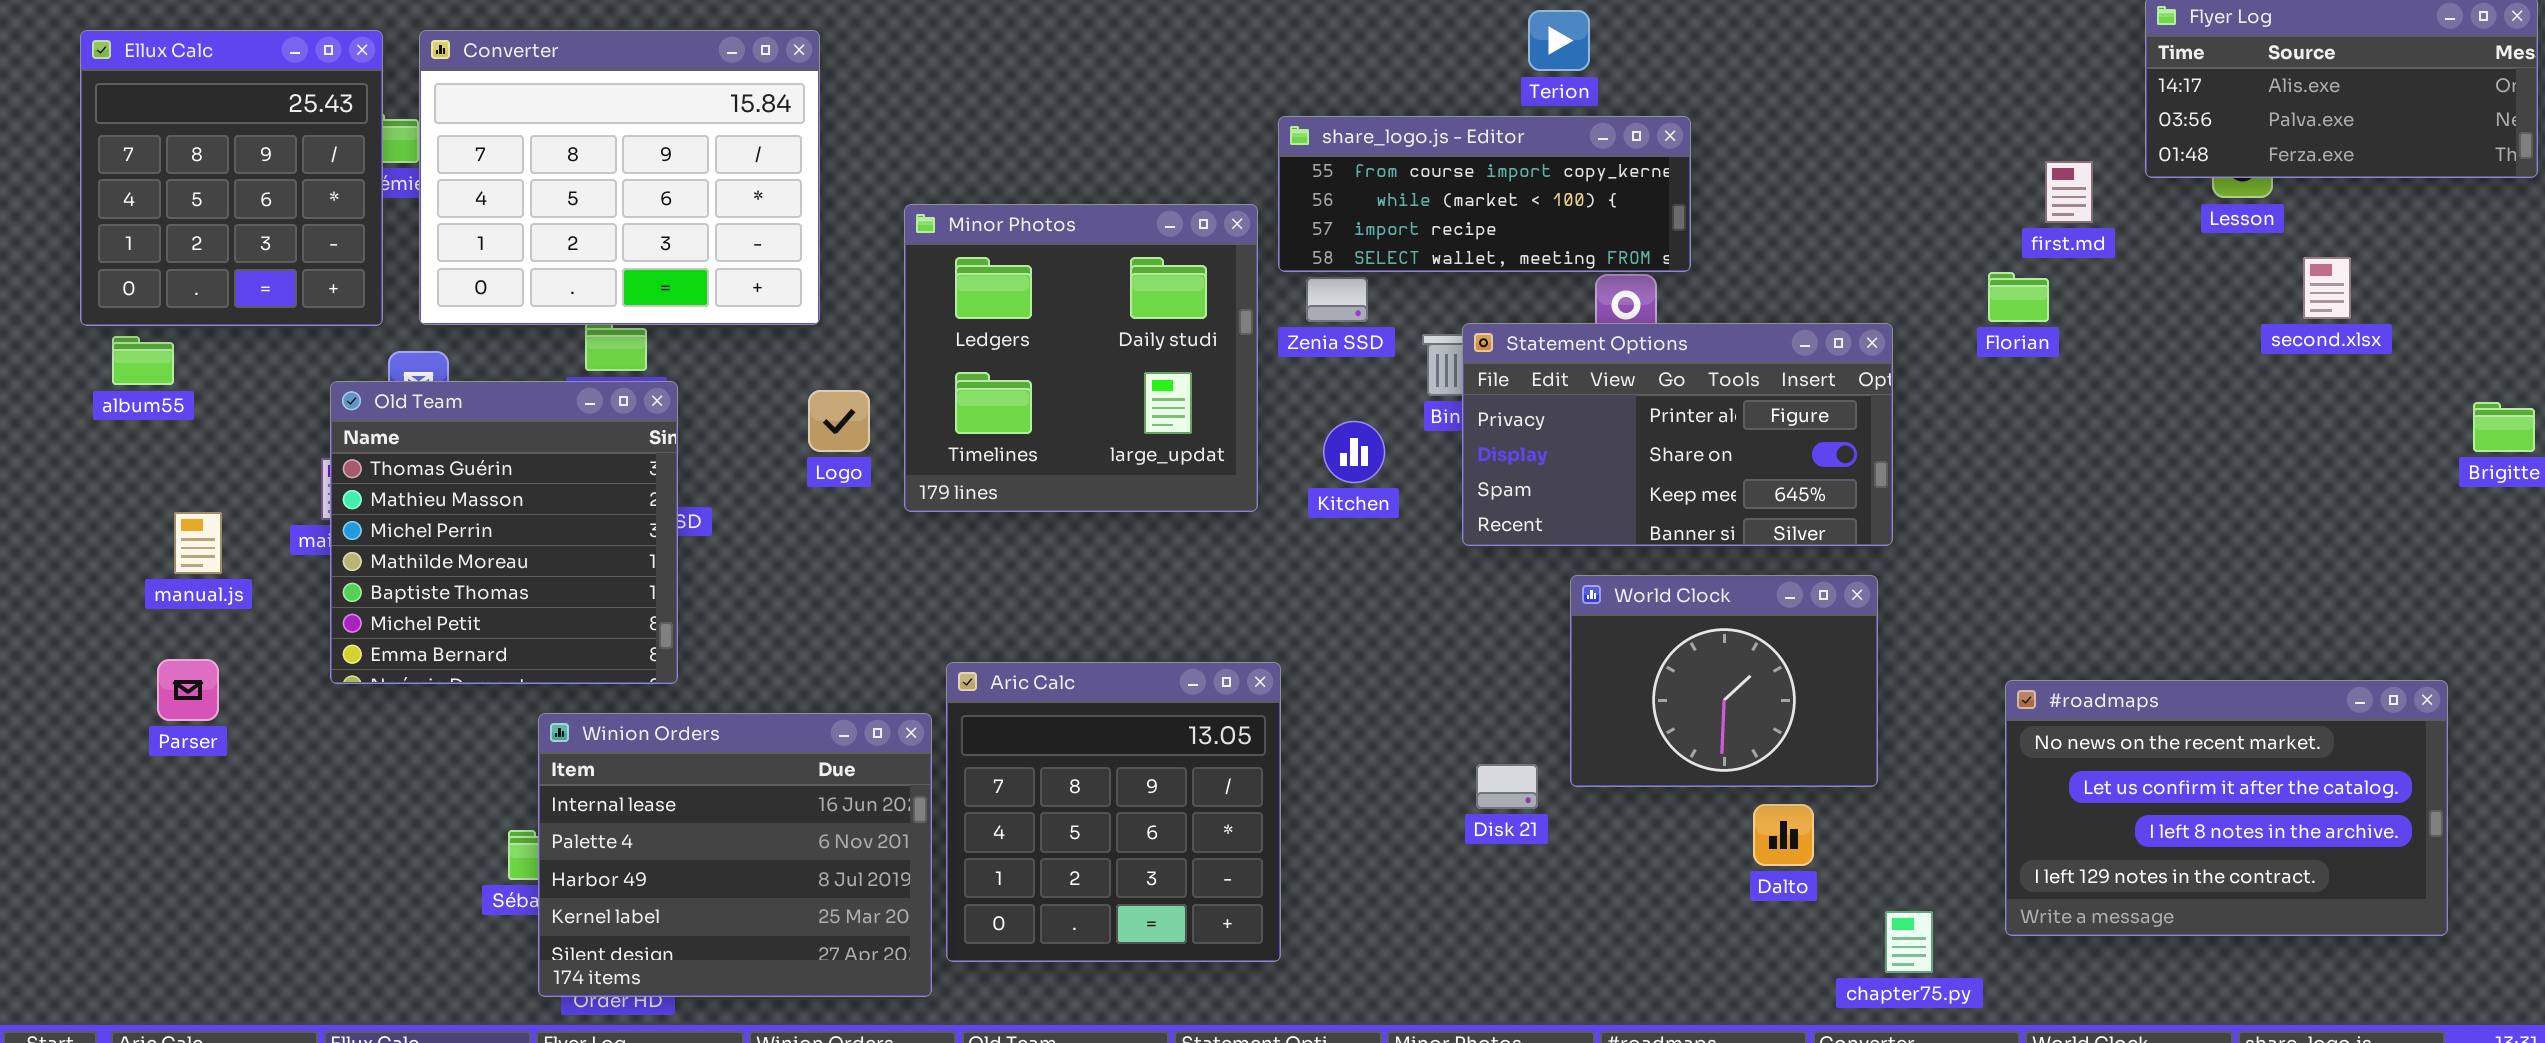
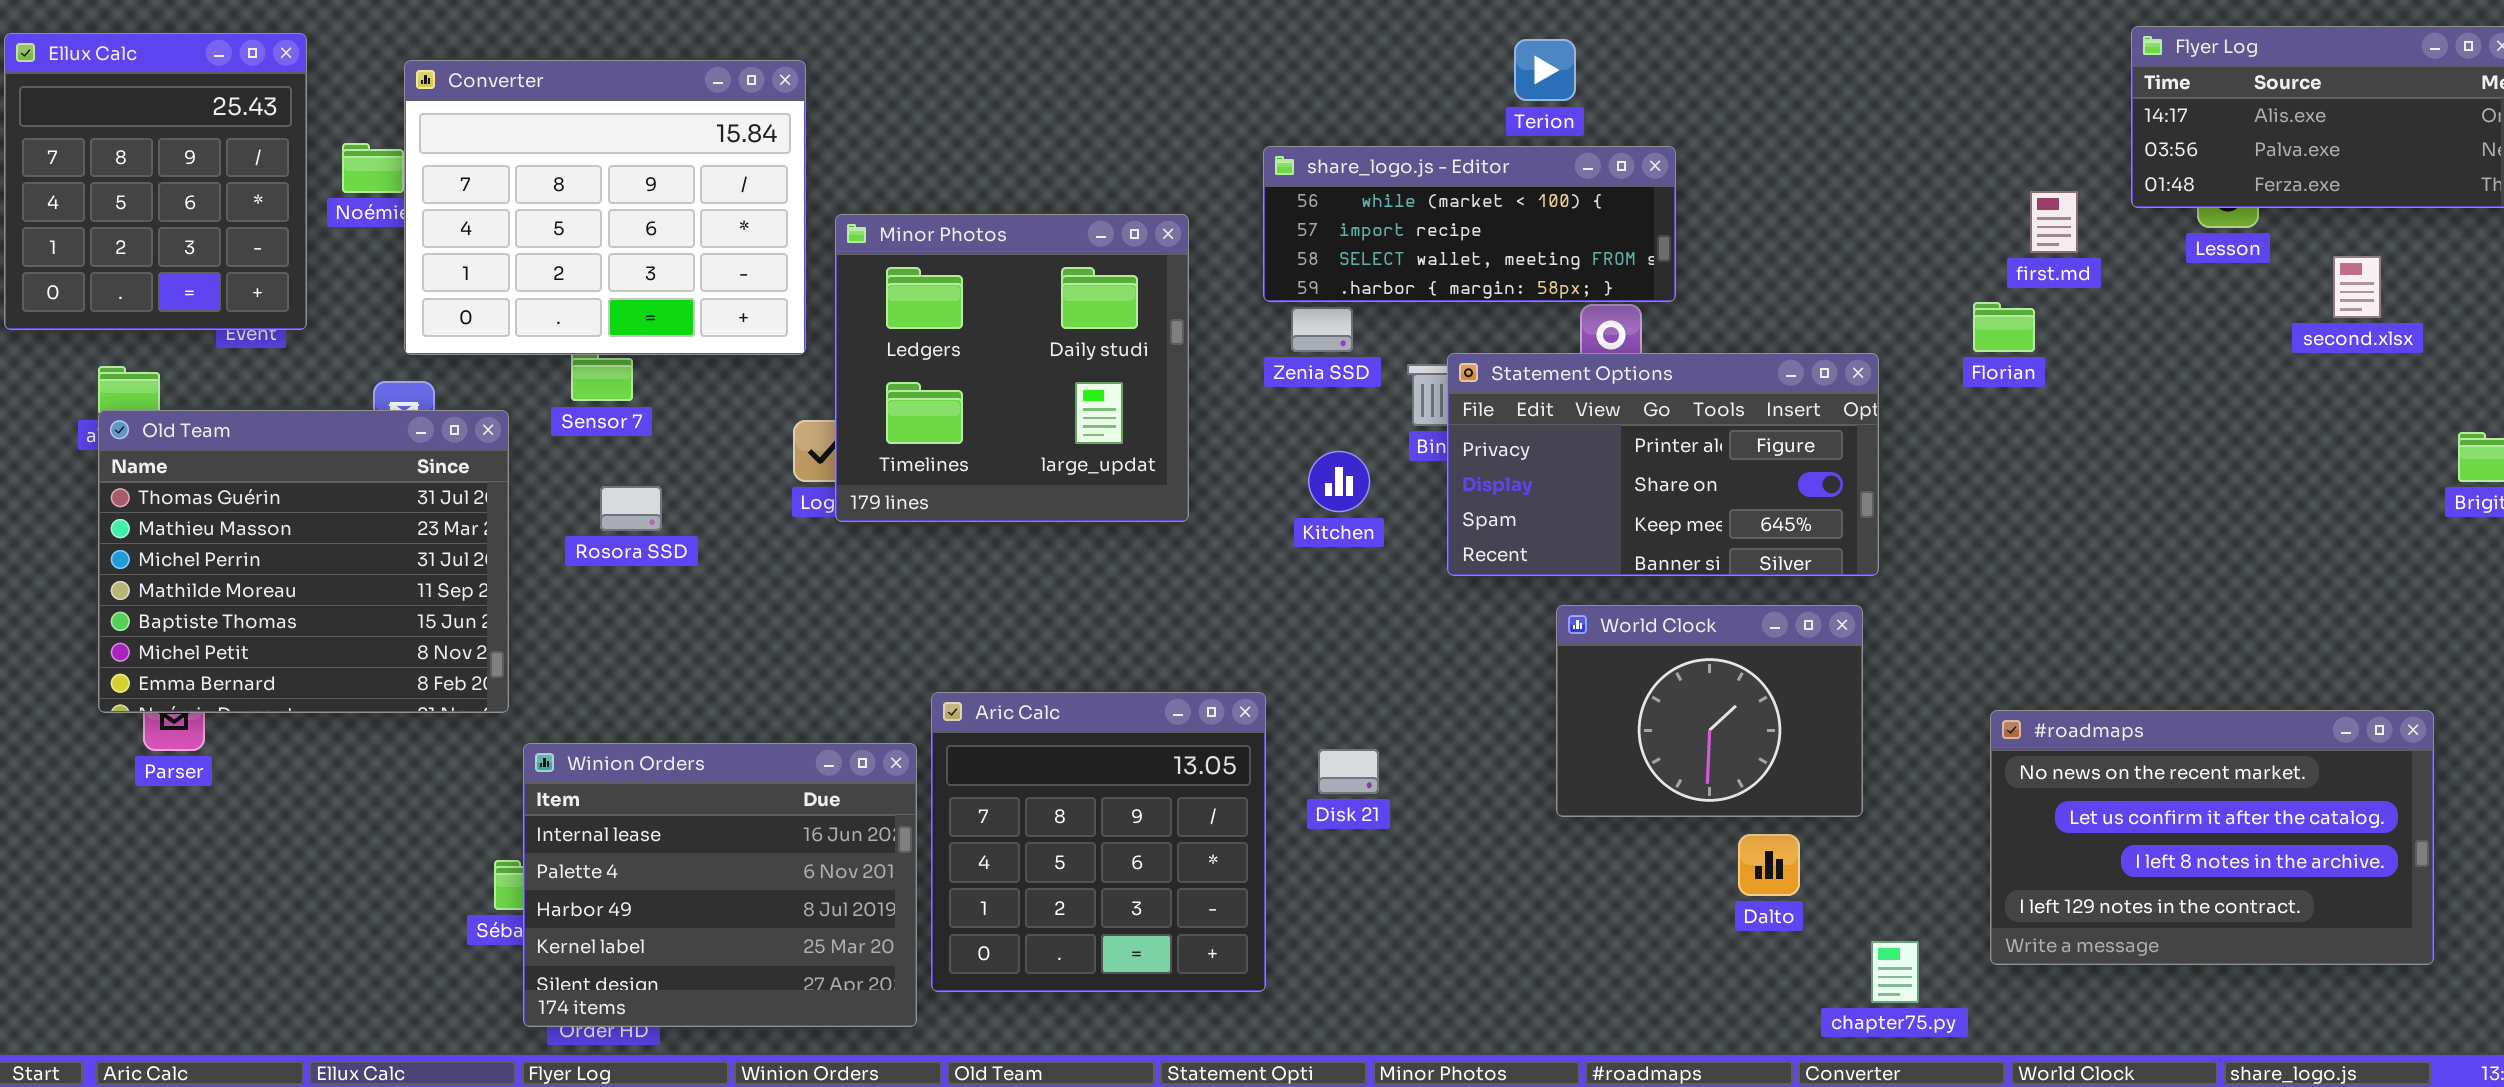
Ellux Calc: [80,30,383,326] -> [4,33,307,330], moved
share_logo.js - Editor: [1278,116,1691,272] -> [1263,146,1676,302], scrolled down 1 row
Minor Photos: [904,204,1258,512] -> [835,214,1189,522], moved
second.xlsx: [2303,257,2351,319] -> [2333,256,2381,318], moved
Old Team: [330,381,678,684] -> [98,410,509,713], moved, resized
Disk 21: [1476,764,1538,809] -> [1318,749,1379,794], moved

